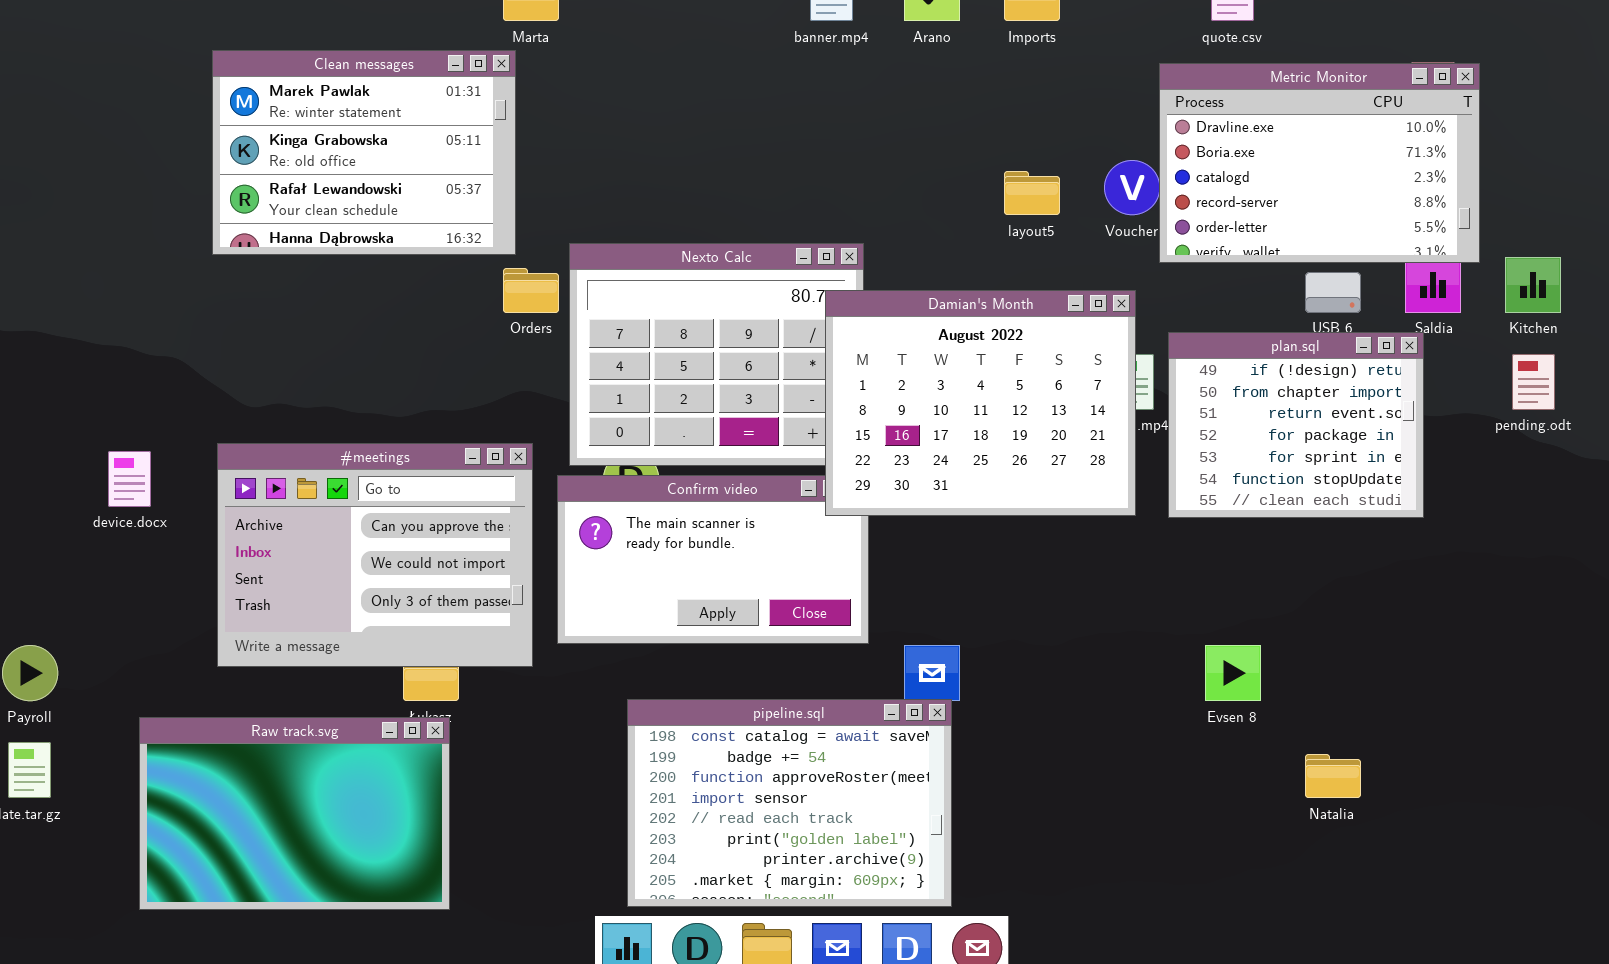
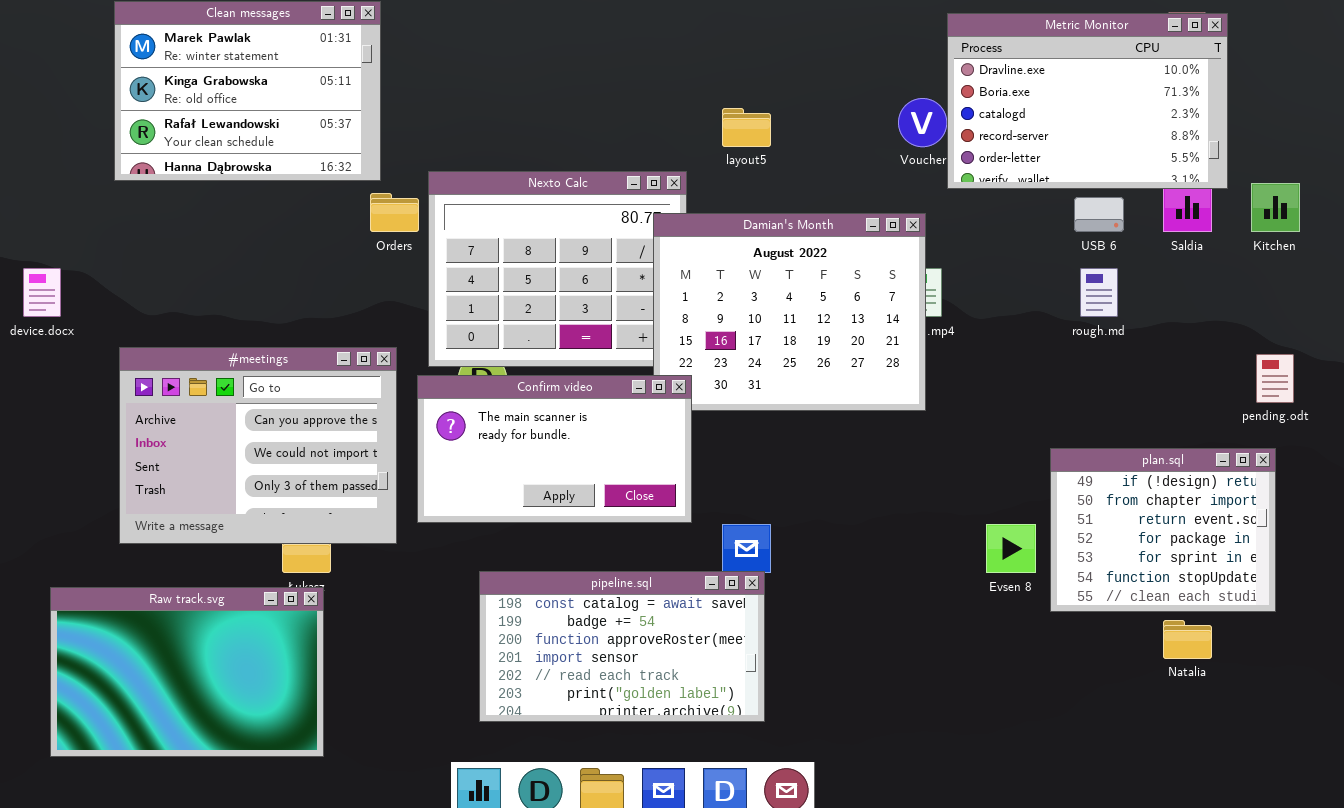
layout5: [1004,171,1060,215] -> [722,108,771,147], moved
plan.sql: [1168,332,1424,518] -> [1050,448,1276,612], moved
pending.odt: [1512,354,1555,410] -> [1256,354,1294,403], moved
device.docx: [108,451,151,507] -> [23,268,61,317], moved
Confirm video: [557,475,869,644] -> [417,375,692,523], raised
pipeline.sql: [627,699,952,907] -> [479,571,765,722], resized
Natalia: [1305,754,1361,798] -> [1163,620,1212,659], moved

